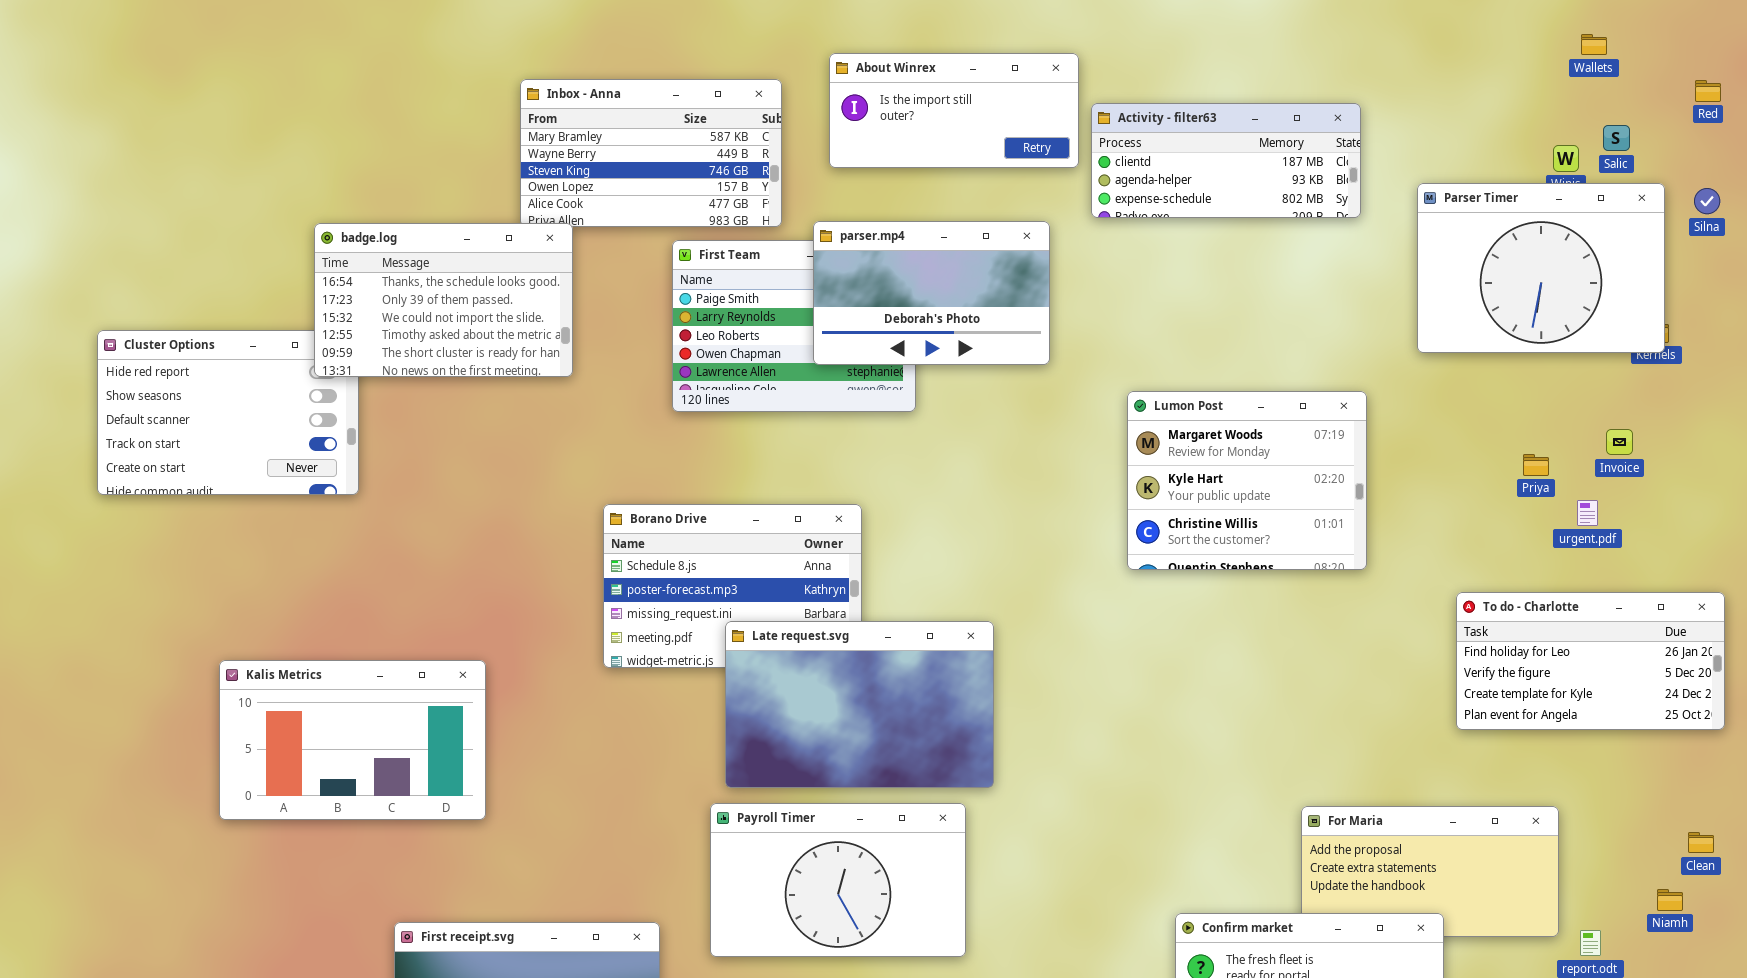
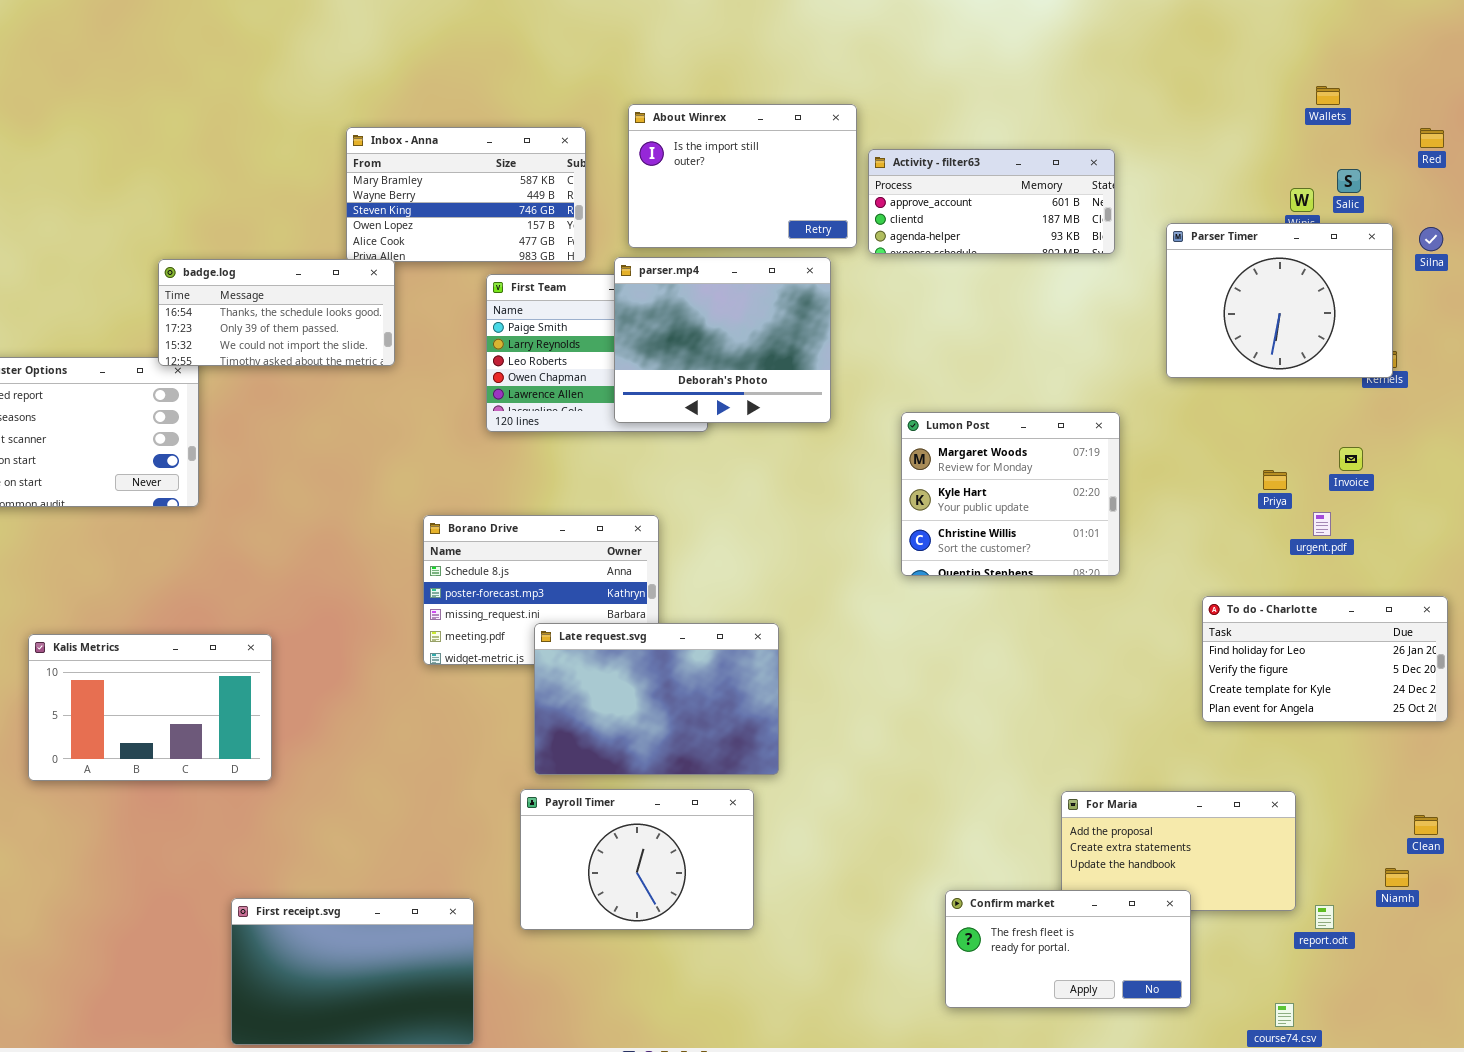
About Winrex: [829,53,1079,168] -> [628,104,857,248], resized
Activity - filter63: [1091,103,1361,218] -> [868,149,1115,254], scrolled up 1 row
parser.mp4: [813,221,1050,365] -> [614,257,831,423], resized
badge.log: [314,223,573,377] -> [158,259,395,366], resized
Kalis Metrics: [219,660,486,820] -> [28,634,272,781], moved

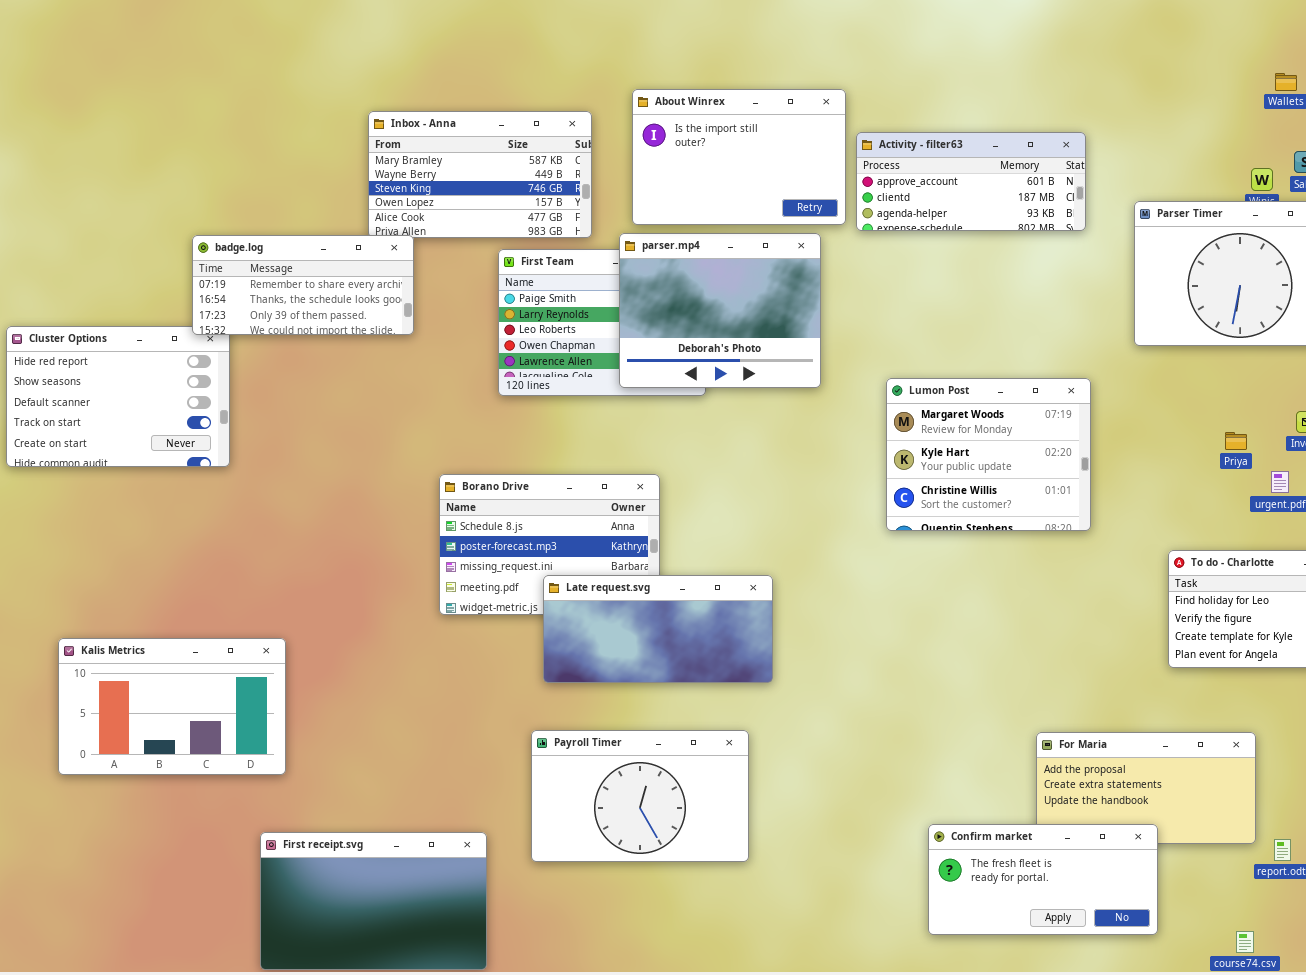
badge.log: [158,259,395,366] -> [192,235,414,335], scrolled up 1 row
Late request.svg: [534,623,779,775] -> [543,575,773,683], resized
Kalis Metrics: [28,634,272,781] -> [58,638,286,775], moved

